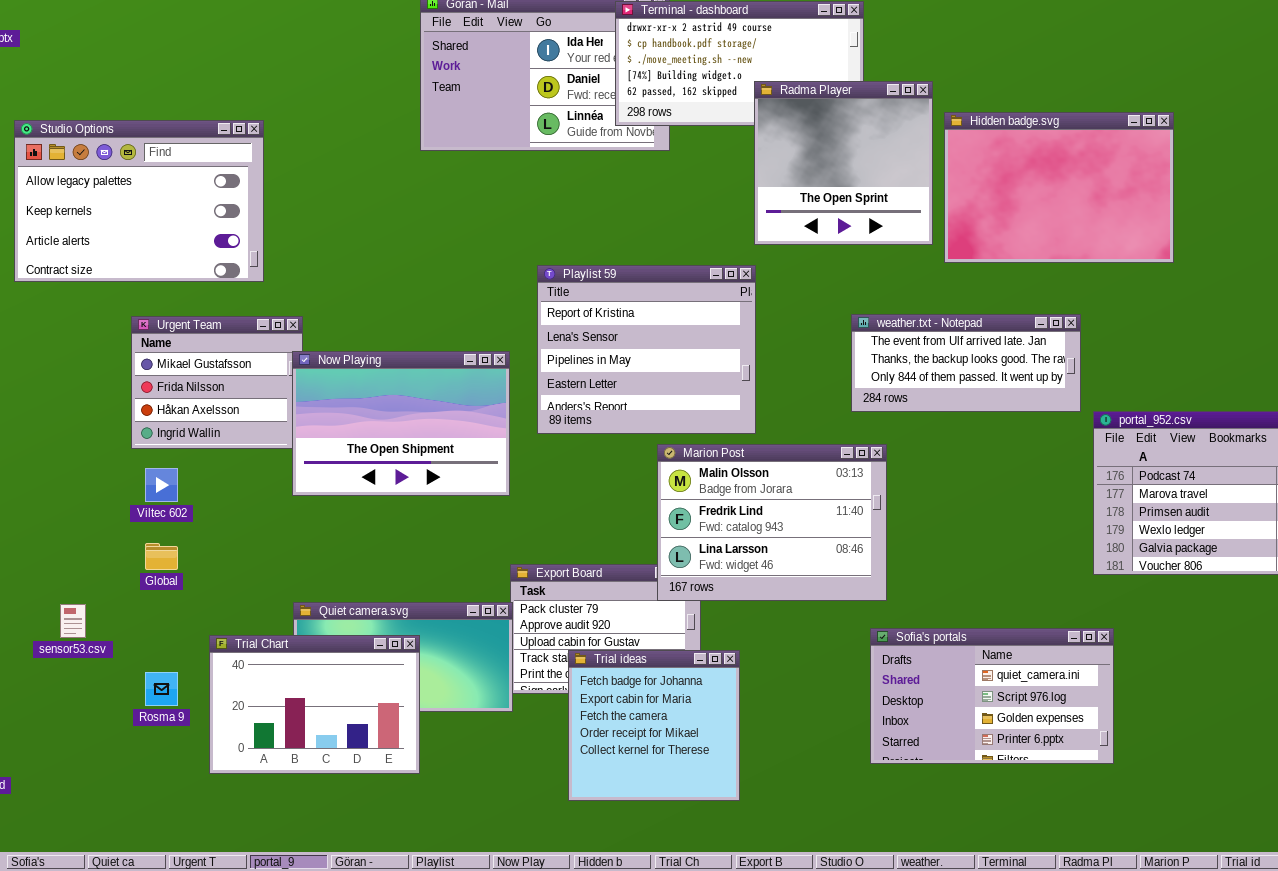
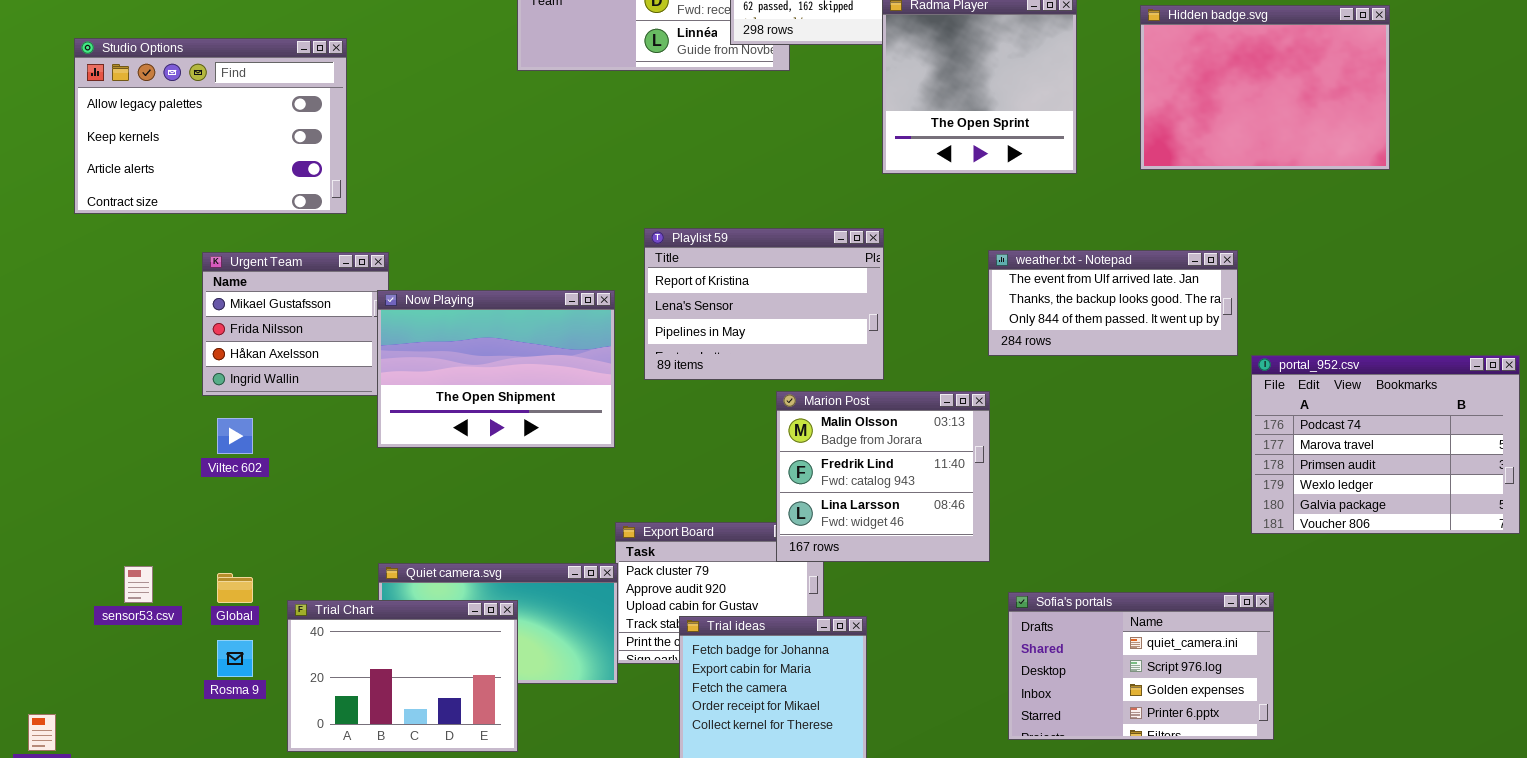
Hidden badge.svg: [944,112,1174,263] -> [1140,5,1390,170], moved
Playlist 59: [537,265,756,434] -> [644,228,884,380], resized
Marion Post: [657,444,887,601] -> [776,391,990,562], resized
Global: [145,543,178,570] -> [217,573,253,603], moved

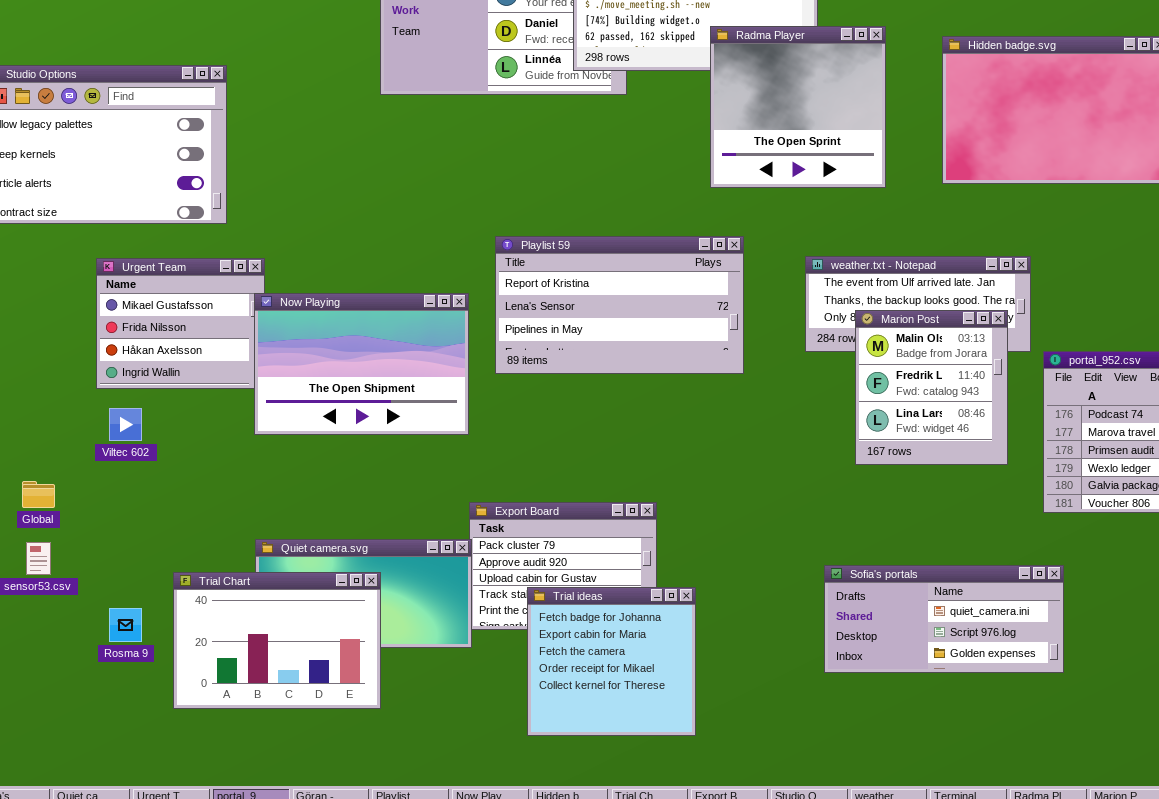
Playlist 59: [644,228,884,380] -> [495,236,744,374], resized
Marion Post: [776,391,990,562] -> [855,310,1008,465], moved, resized
Global: [217,573,253,603] -> [22,481,55,508], moved
Sofia's portals: [1008,592,1274,740] -> [824,565,1064,673], resized

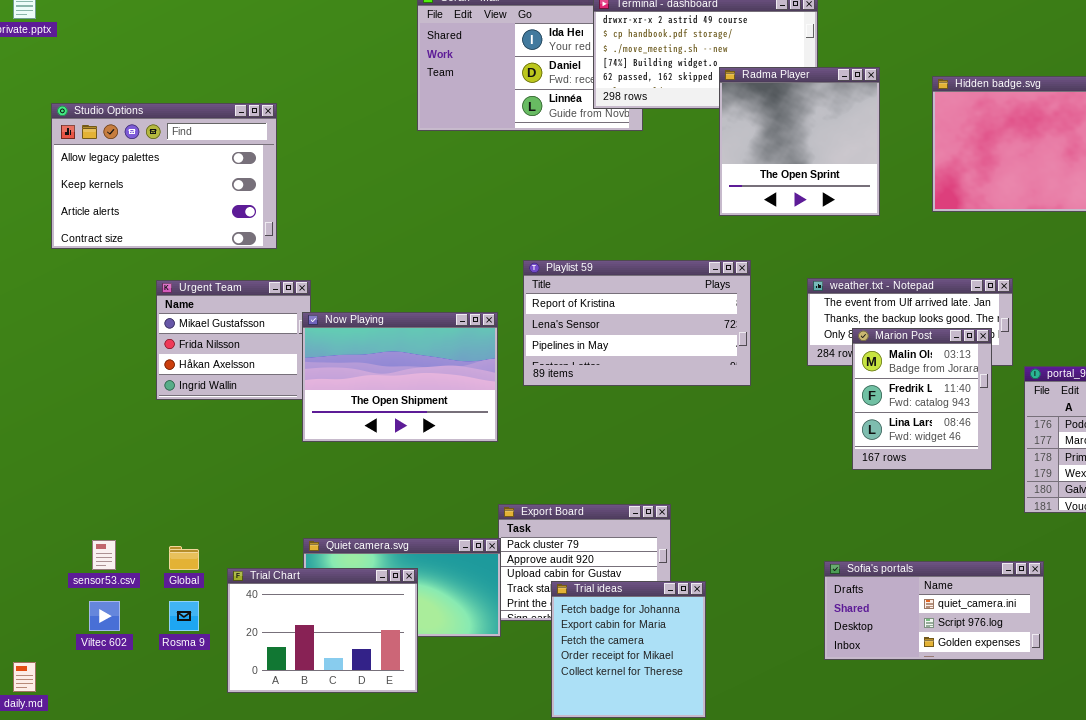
Viltec 602: [109,408,142,441] -> [89,601,120,631], moved
Global: [22,481,55,508] -> [169,546,199,570], moved

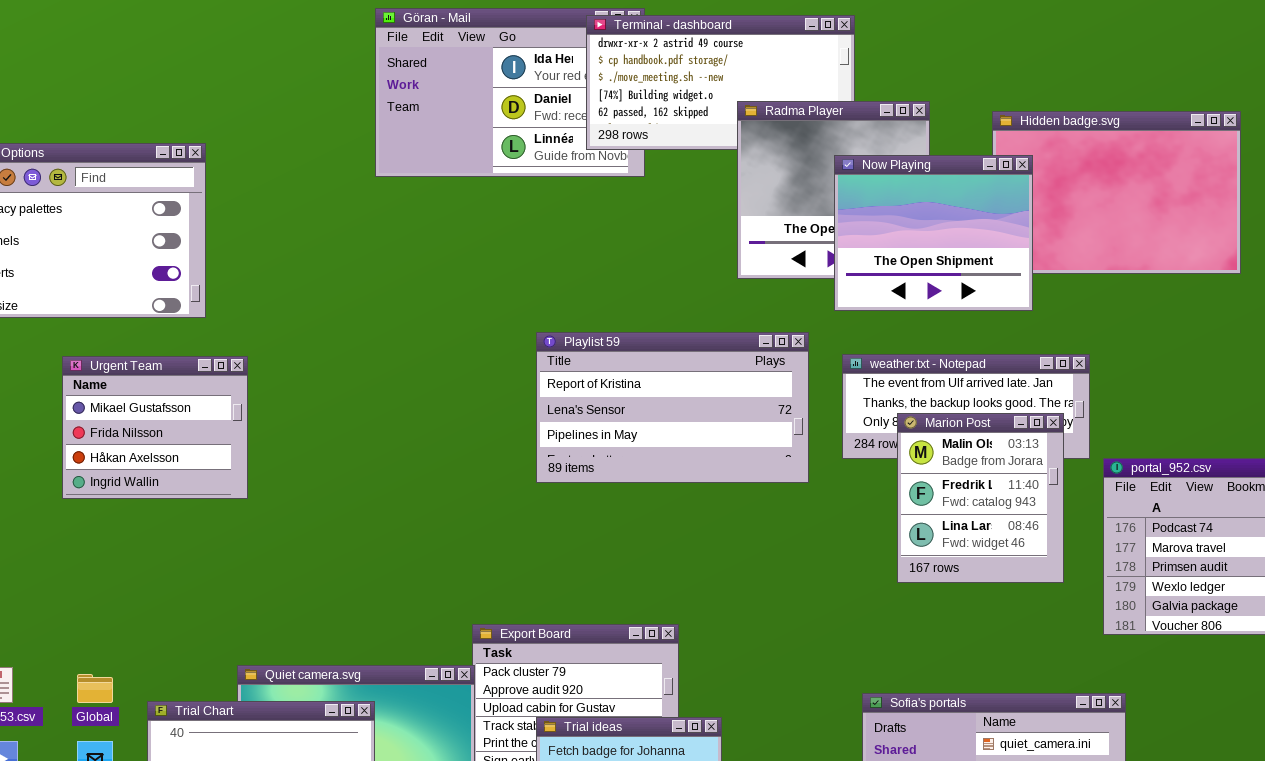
Playlist 59: [523,260,751,386] -> [536,332,809,483], moved
Now Playing: [302,312,498,442] -> [834,155,1033,311], moved, resized

